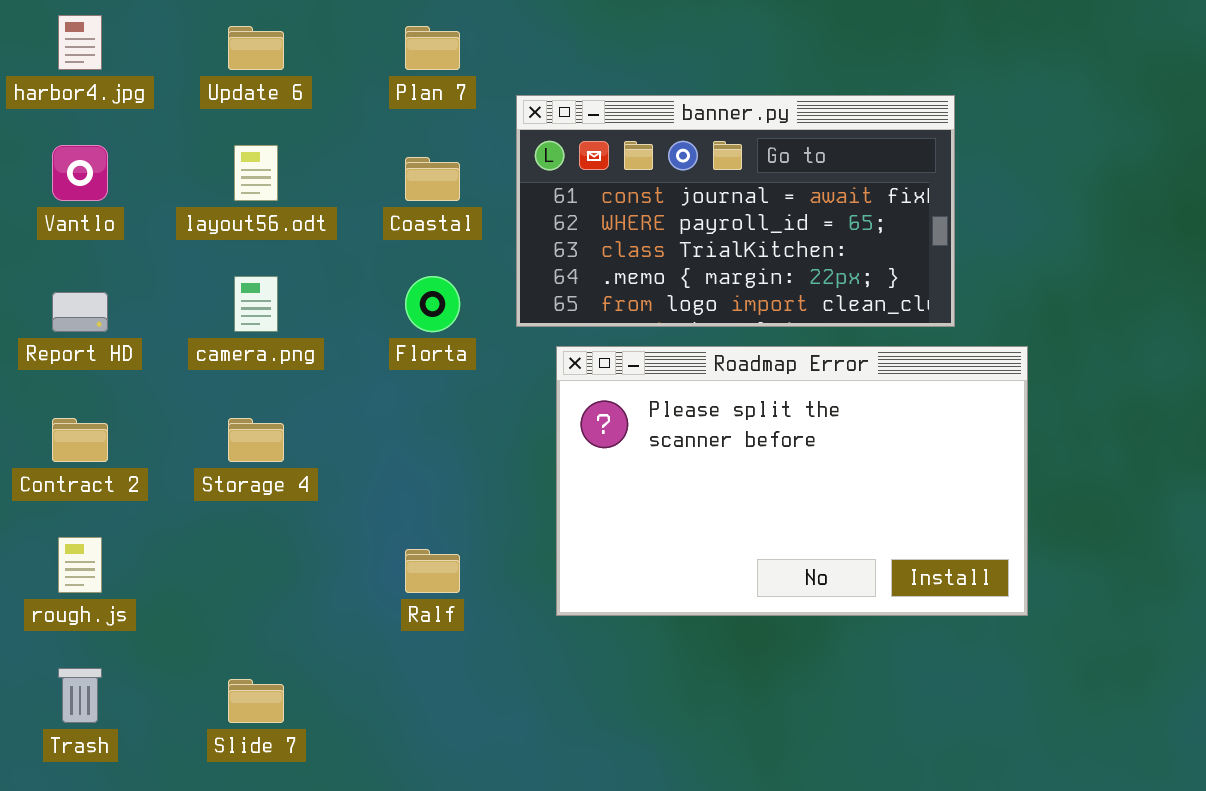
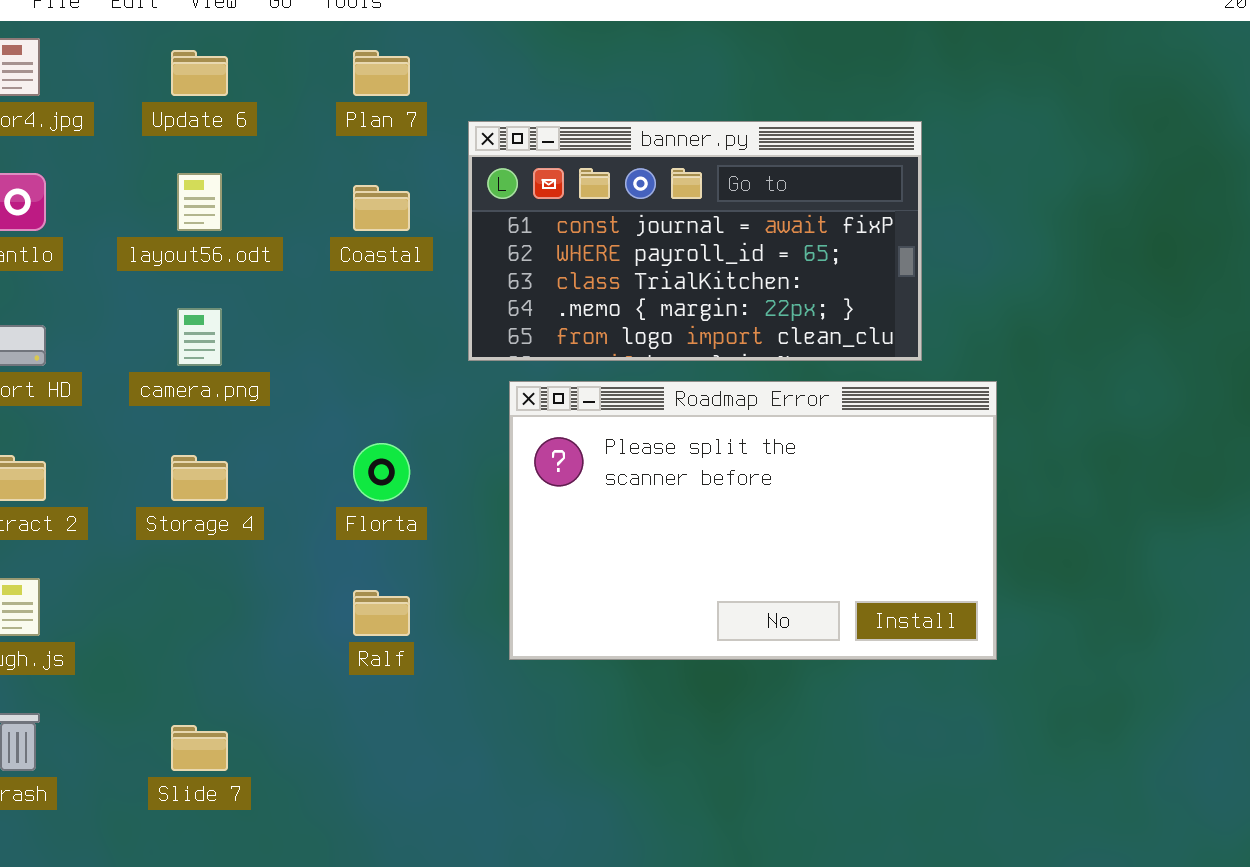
Florta: [405,276,460,332] -> [353,443,410,501], moved

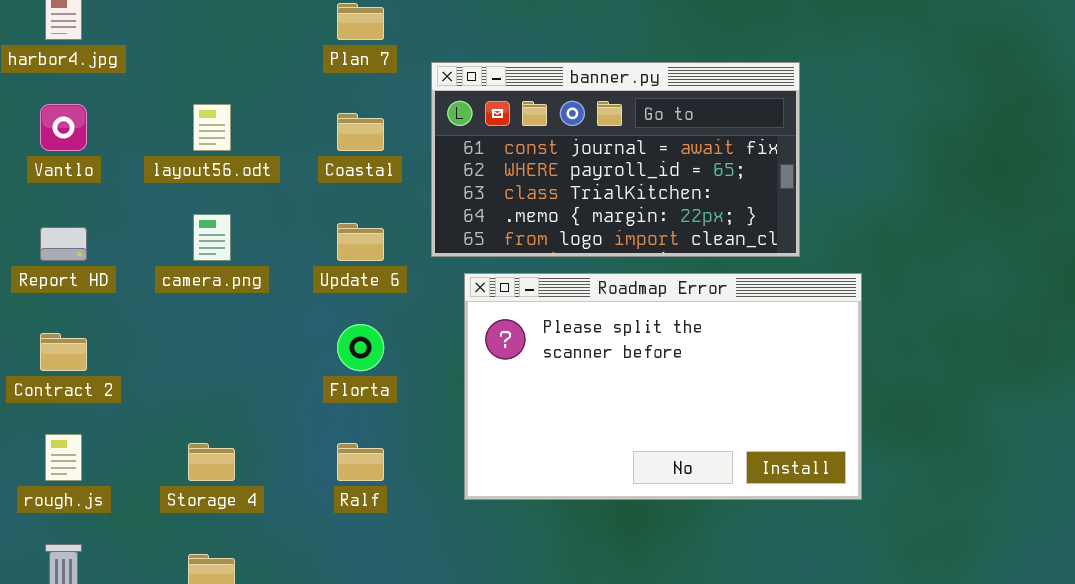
Update 6: [171,50,228,96] -> [337,223,384,261], moved
Storage 4: [171,455,228,501] -> [188,443,235,481], moved

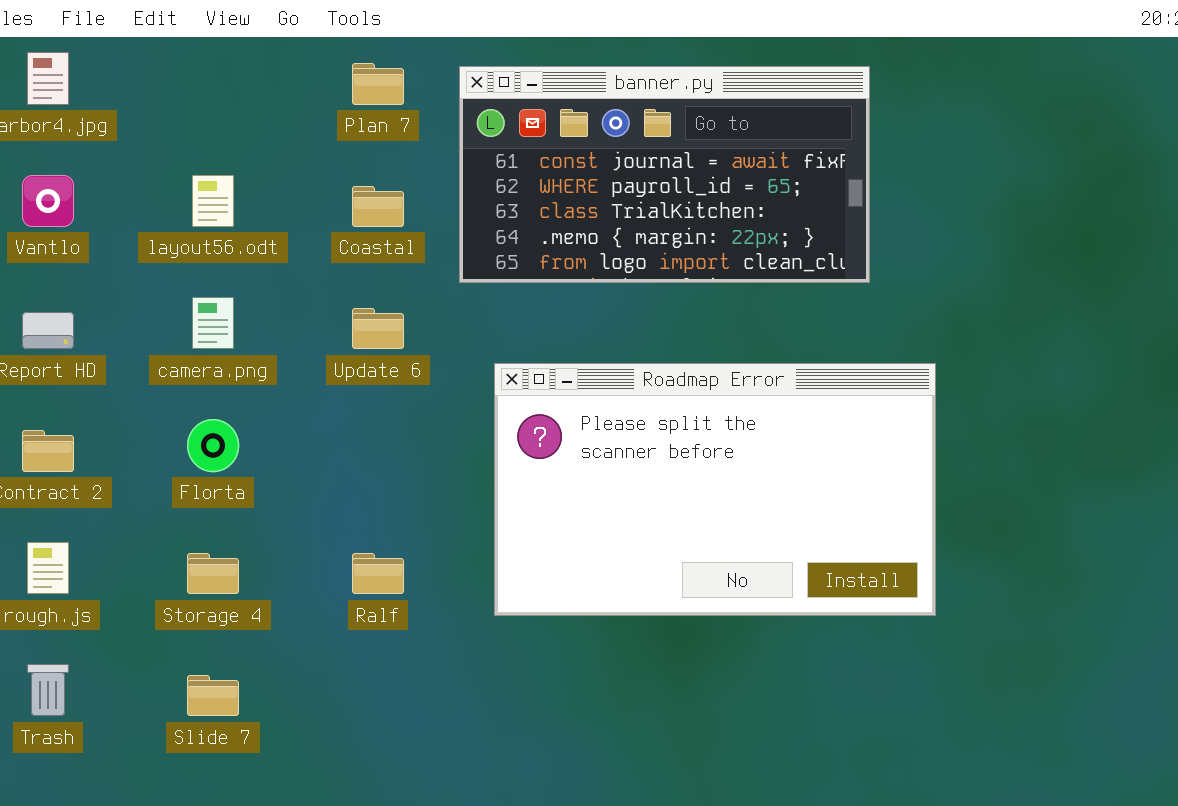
banner.py: [431,62,800,257] -> [459,66,870,283], moved
Florta: [337,324,384,371] -> [187,419,239,472], moved

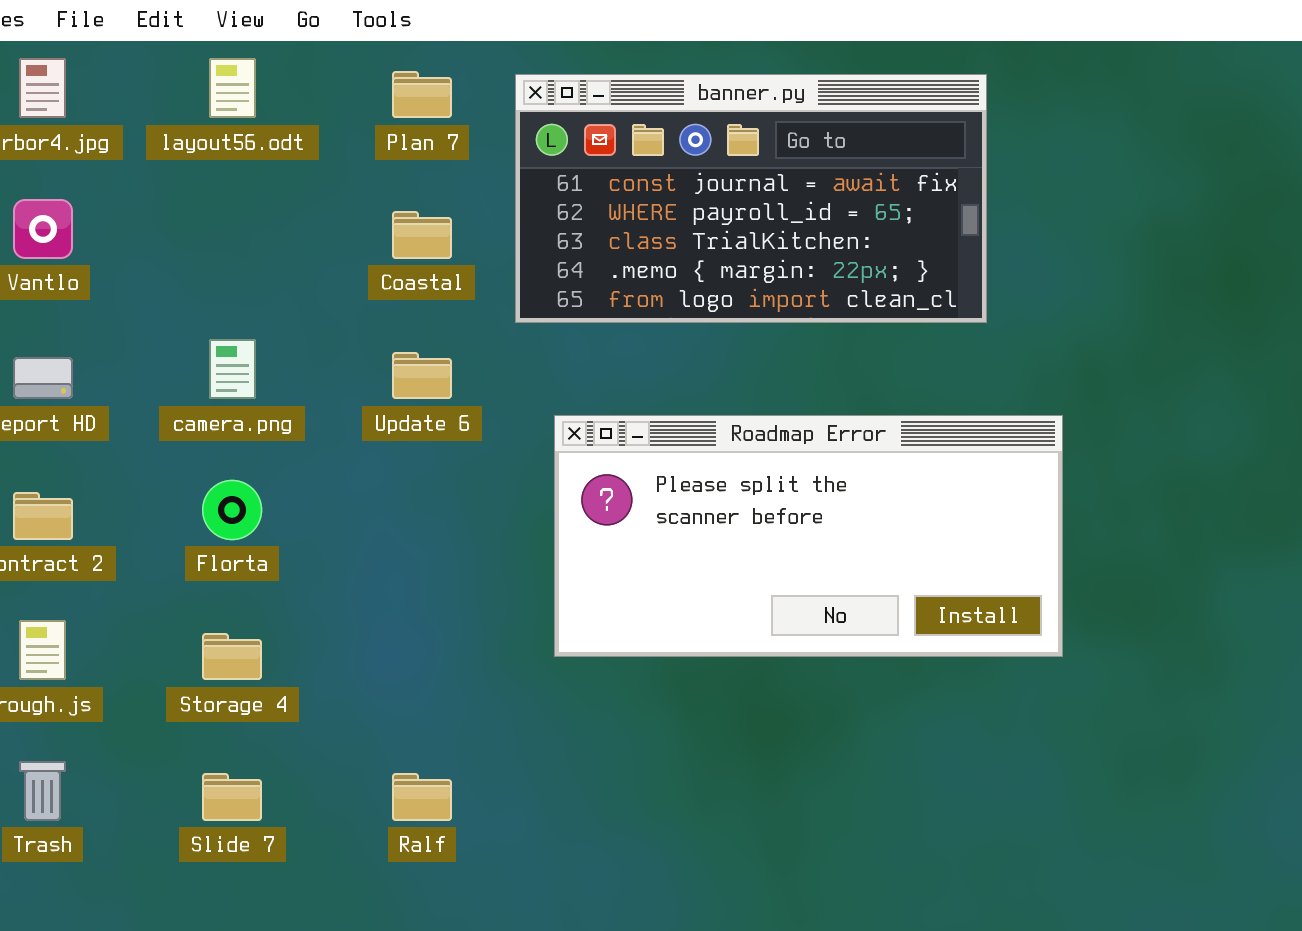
layout56.odt: [192,175,234,227] -> [209,58,256,118], moved
Roadmap Error: [494,363,936,616] -> [554,415,1063,657], resized
Ralf: [352,553,404,594] -> [392,773,452,821], moved

